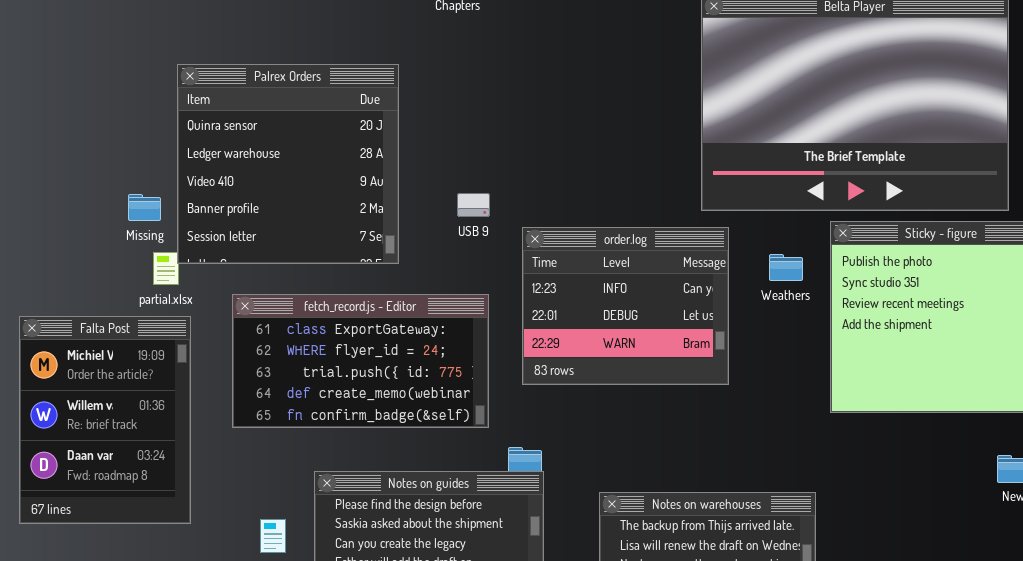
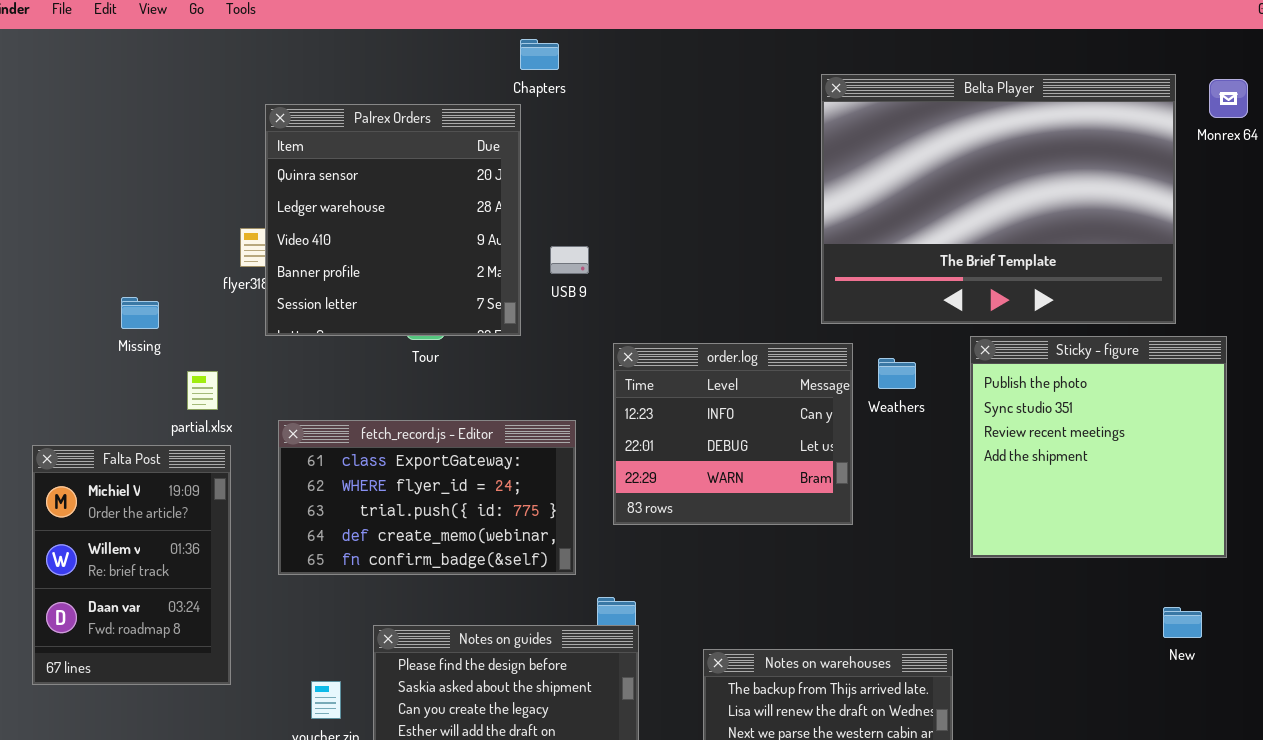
Palrex Orders: [177,64,399,264] -> [265,104,521,336], moved
USB 9: [457,193,490,217] -> [550,246,589,274], moved
Missing: [128,194,161,221] -> [121,297,159,329], moved
Weathers: [769,254,803,281] -> [878,358,916,389], moved

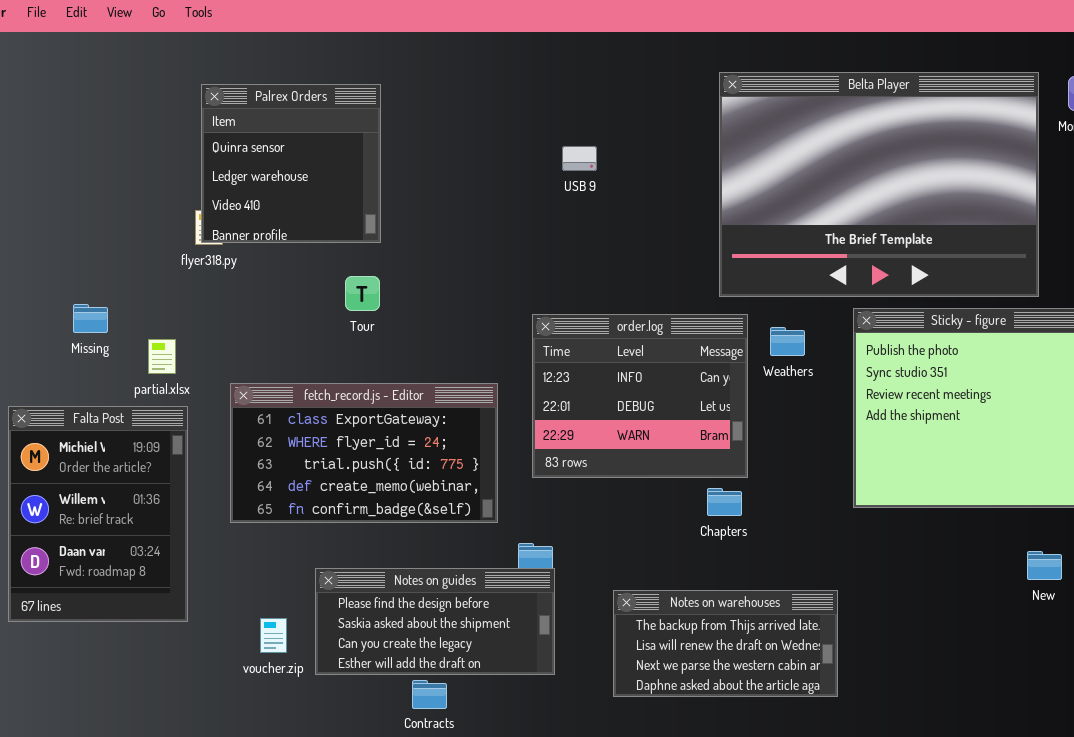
Chapters: [520,39,559,70] -> [707,488,742,516], moved
Palrex Orders: [265,104,521,336] -> [201,84,381,243], moved, resized
USB 9: [550,246,589,274] -> [562,146,597,171], moved
Missing: [121,297,159,329] -> [73,304,108,333], moved

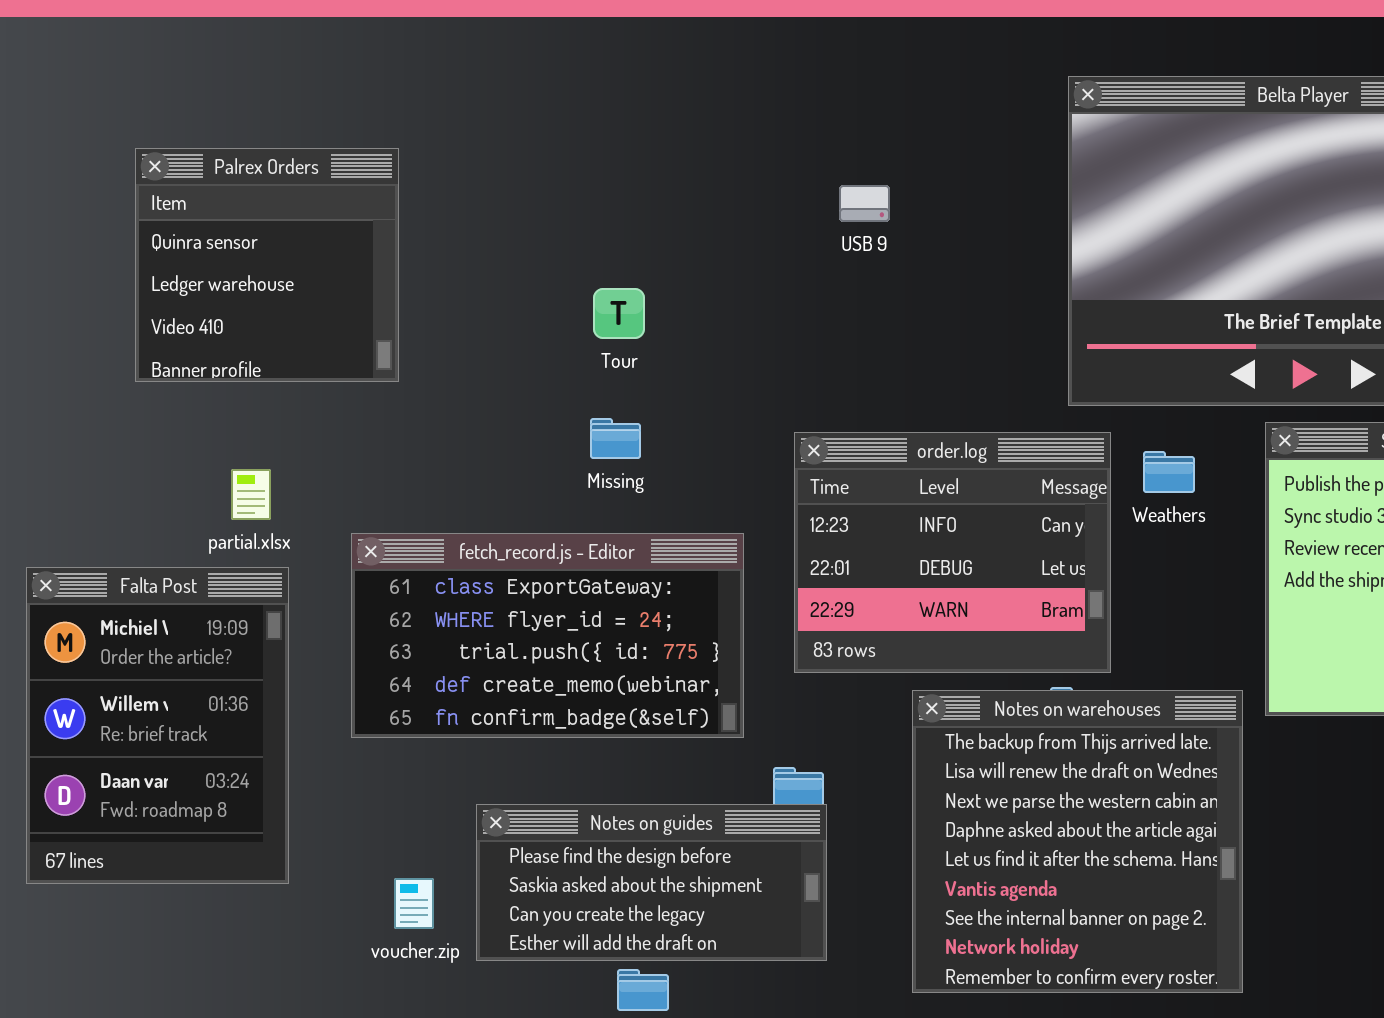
Palrex Orders: [201,84,381,243] -> [135,148,399,382], moved
Tour: [345,276,380,311] -> [593,288,645,339], moved
Missing: [73,304,108,333] -> [590,418,641,459], moved
Notes on warehouses: [613,590,838,697] -> [912,690,1243,993], resized

